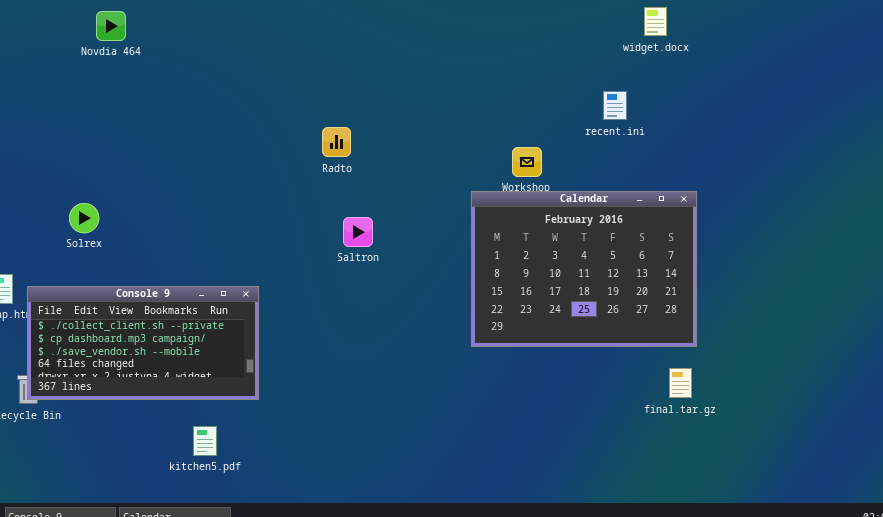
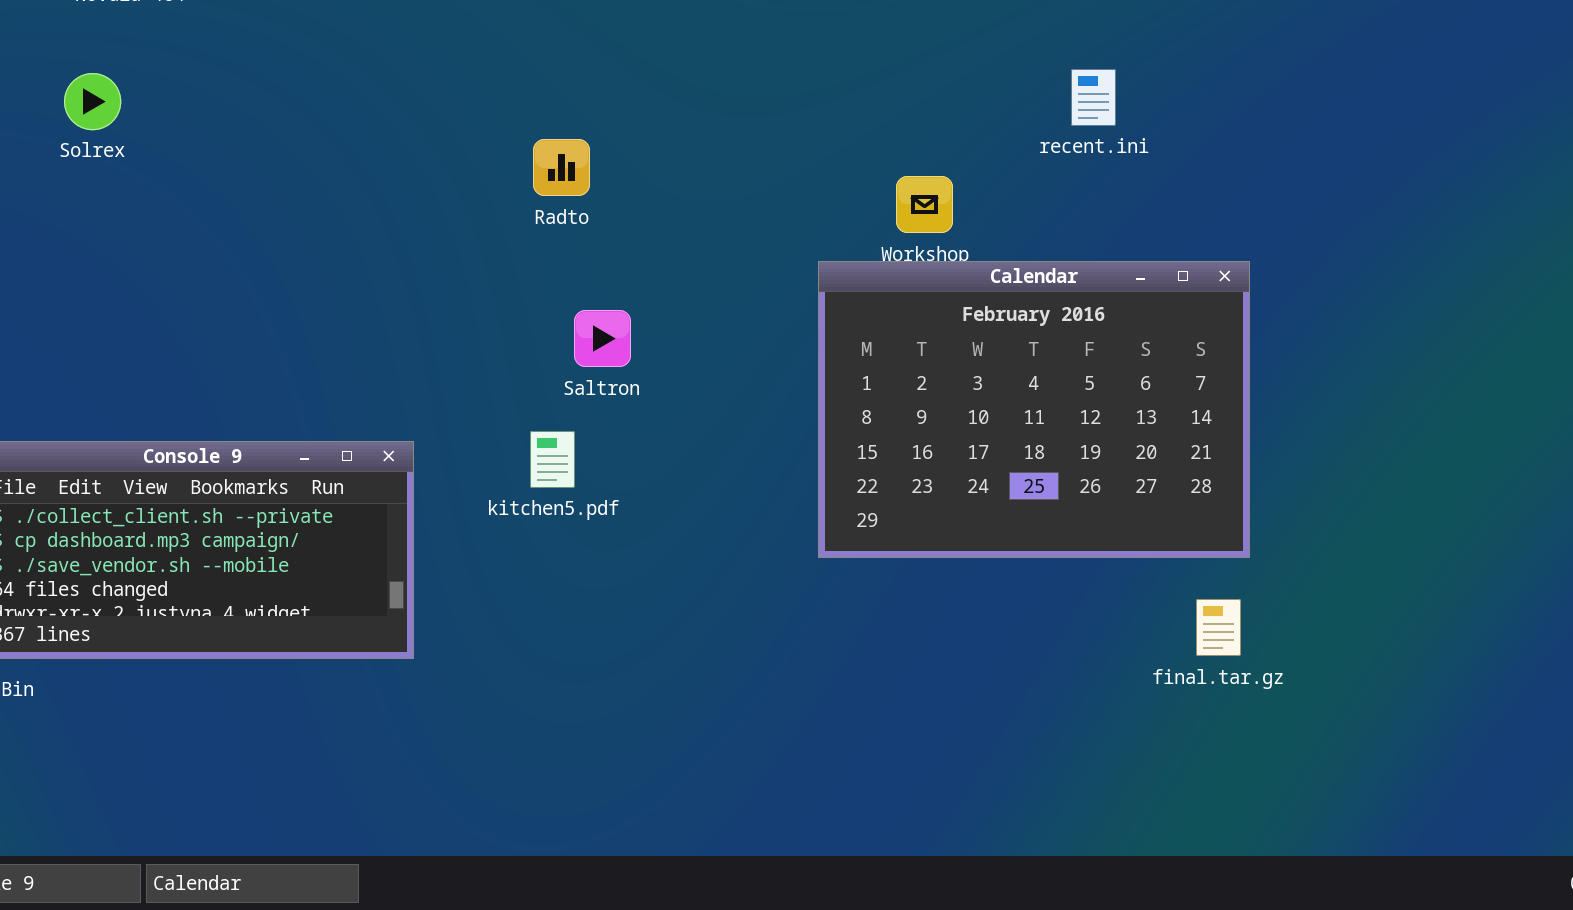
Solrex: [69,203,99,233] -> [64,73,121,130], moved
kitchen5.pdf: [193,426,217,456] -> [530,431,575,488], moved

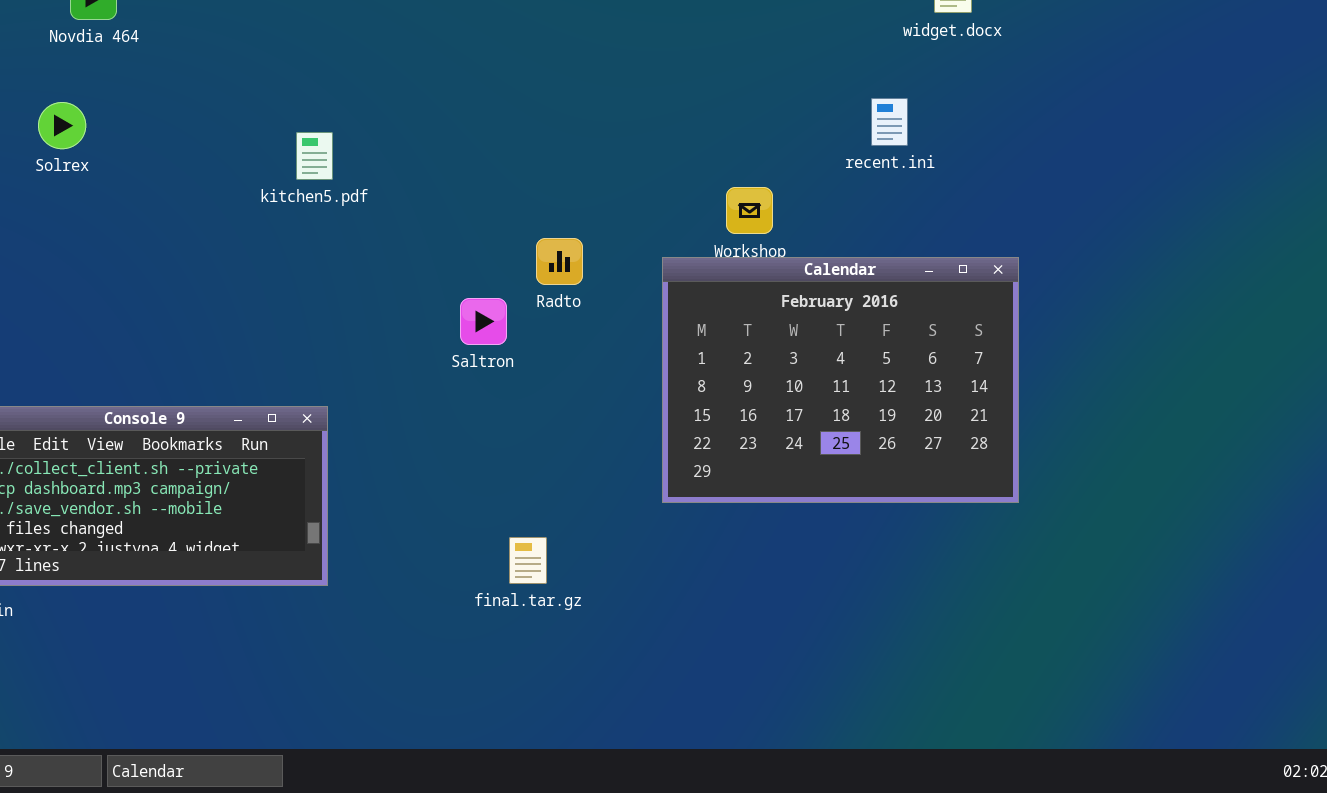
Radto: [533,139,590,196] -> [536,238,583,285], moved
kitchen5.pdf: [530,431,575,488] -> [296,132,333,180], moved
final.tar.gz: [1196,599,1241,656] -> [509,537,547,584], moved

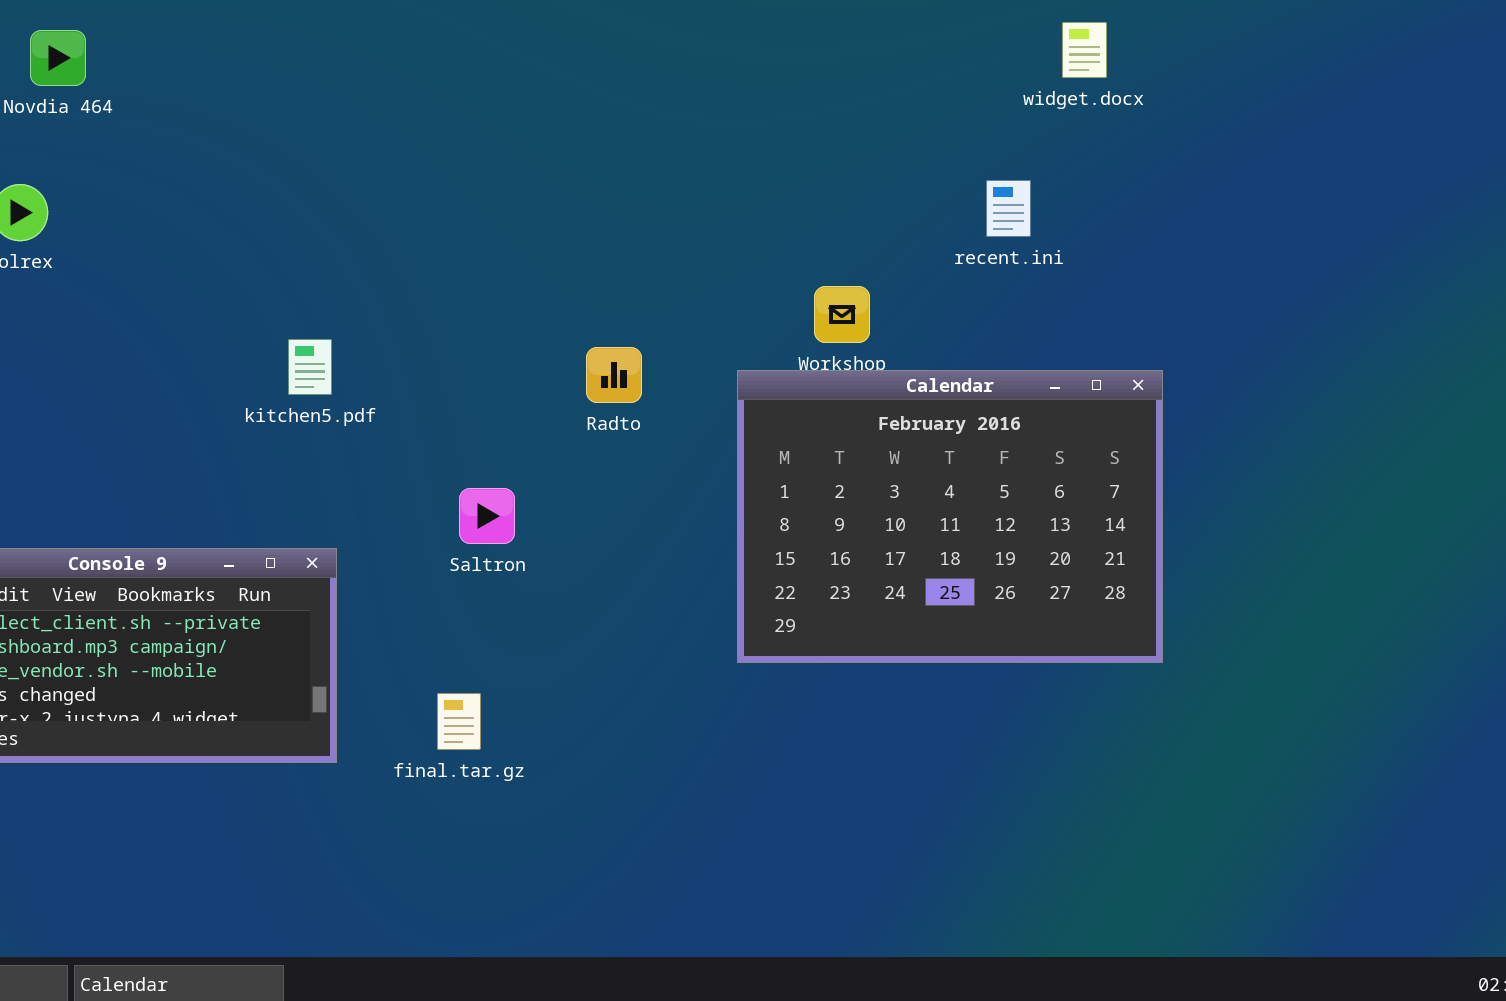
kitchen5.pdf: [296,132,333,180] -> [288,339,332,395], moved
Saltron: [460,298,507,345] -> [459,488,515,544], moved
final.tar.gz: [509,537,547,584] -> [437,693,481,750], moved

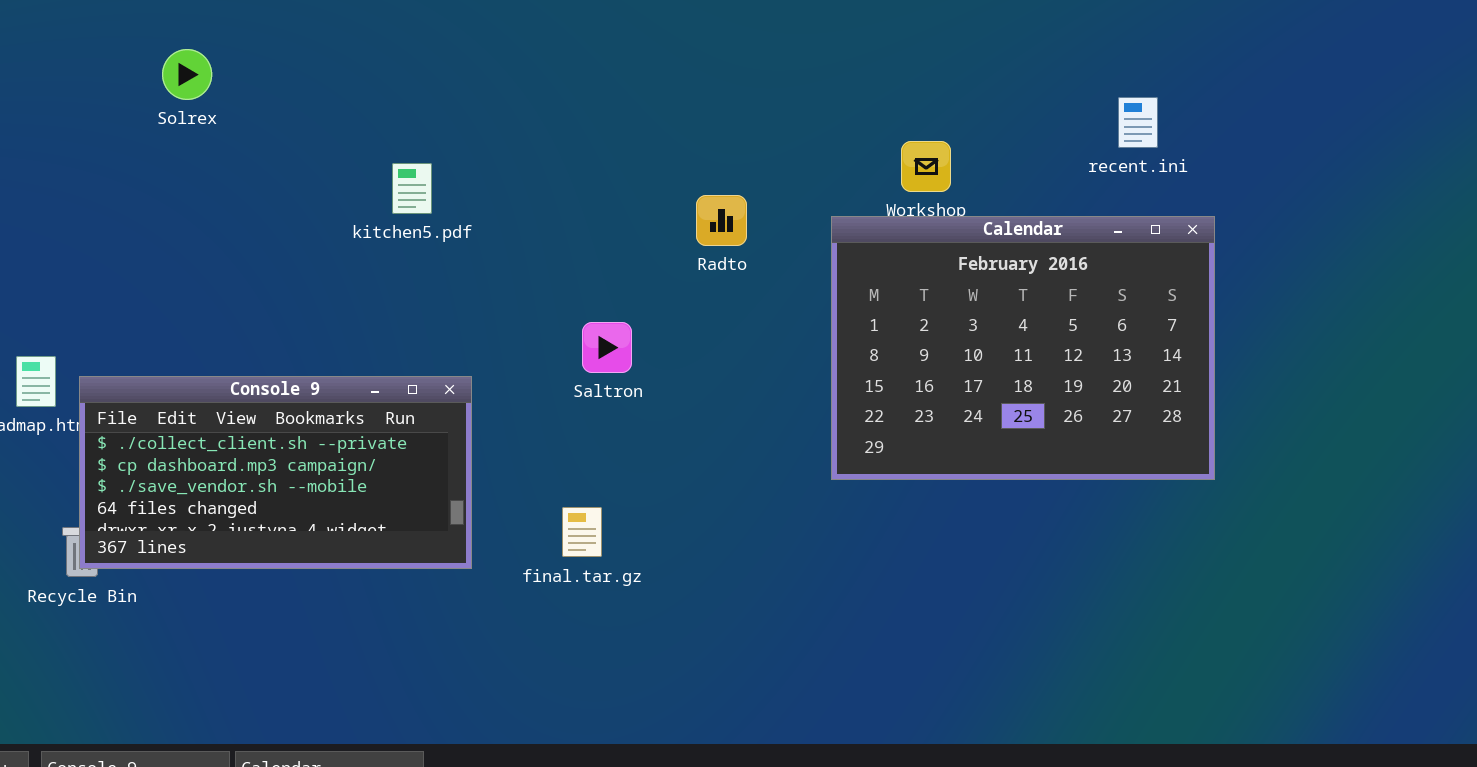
recent.ini: [986,180,1031,237] -> [1118,97,1158,148], moved
kitchen5.pdf: [288,339,332,395] -> [392,163,432,214], moved

